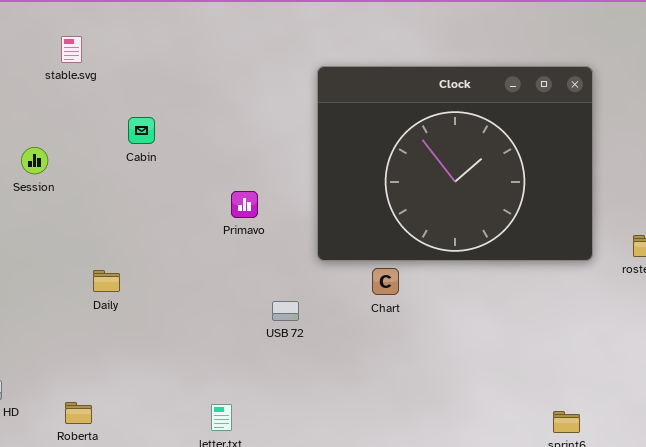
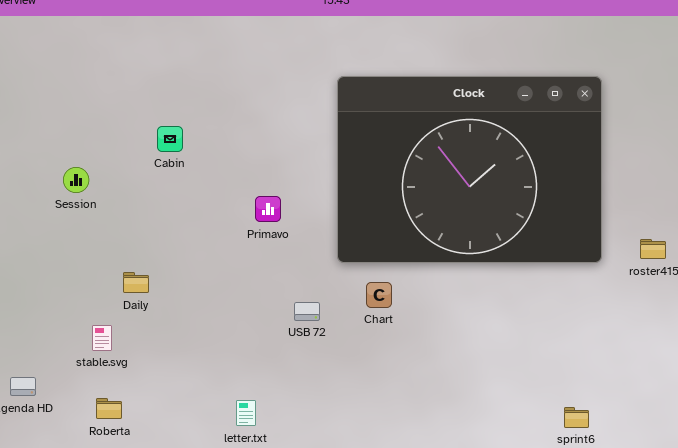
stable.svg: [61,36,82,63] -> [92,325,112,351], moved
Session: [21,147,48,174] -> [63,167,89,193], moved
Chart: [372,268,399,295] -> [366,282,392,308], moved

